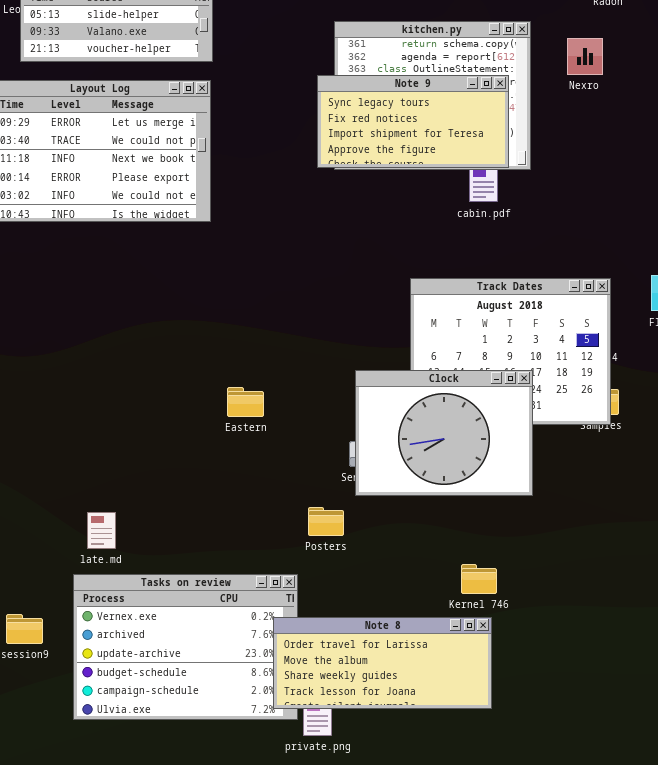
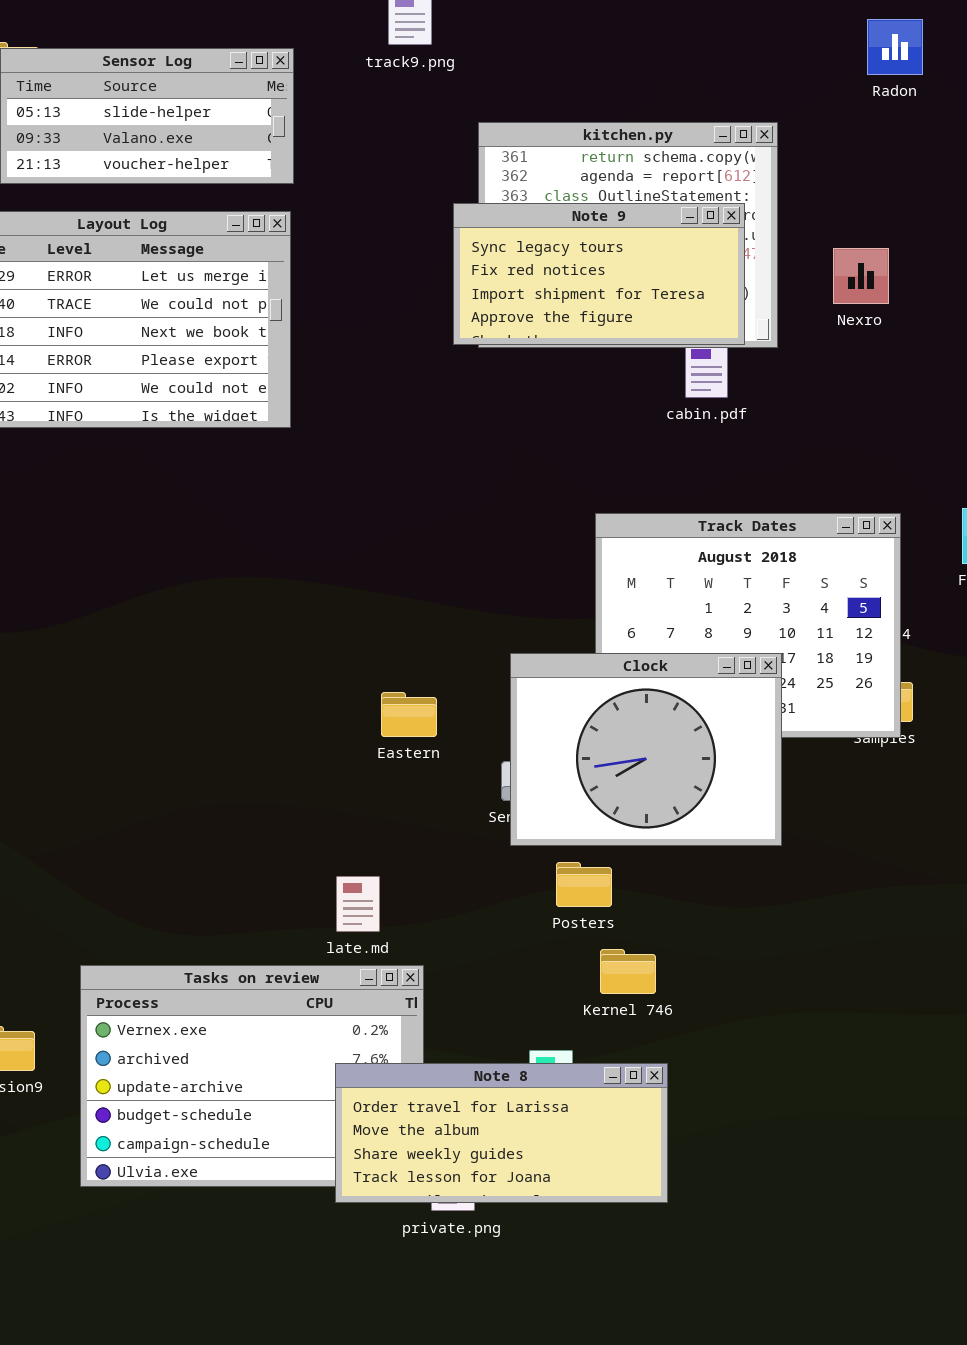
Nexro: [567,38,603,75] -> [833,248,889,304], moved
Eastern: [227,387,264,417] -> [381,692,437,737], moved
Posters: [308,507,344,536] -> [556,862,612,907], moved
late.md: [87,512,116,549] -> [336,876,380,932], moved
Kernel 746: [461,564,497,594] -> [600,949,656,994], moved
Note 8: [273,617,492,709] -> [335,1063,668,1203], moved

